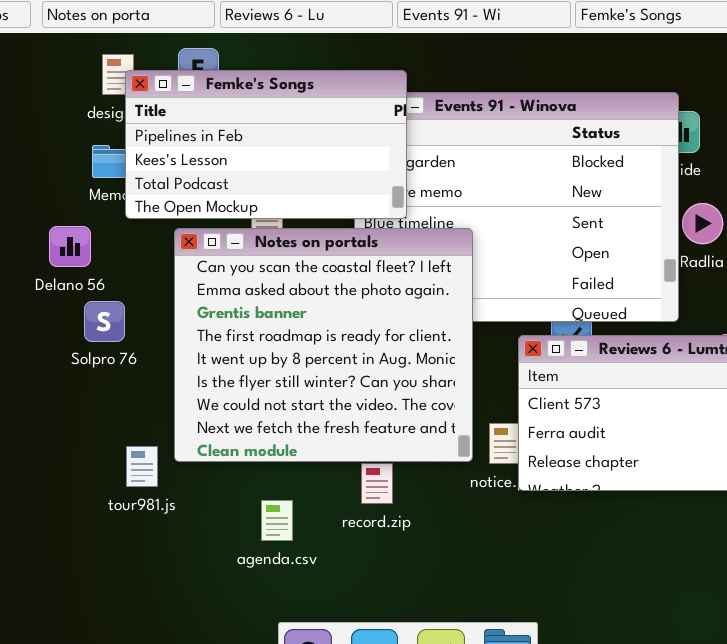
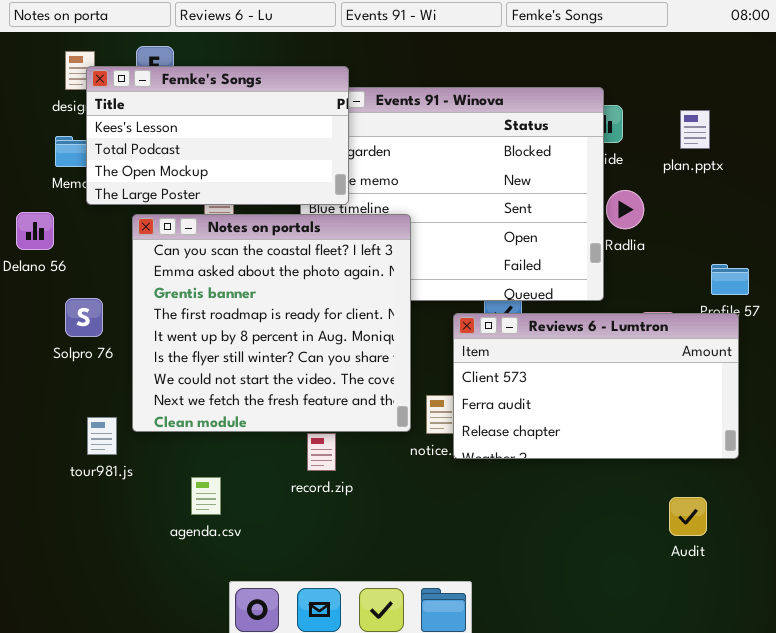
Femke's Songs: [125,70,407,219] -> [86,66,349,205], scrolled down 1 row
Solpro 76: [84,301,125,342] -> [65,298,103,337], moved
agenda.csv: [261,500,293,541] -> [191,477,221,515], moved

